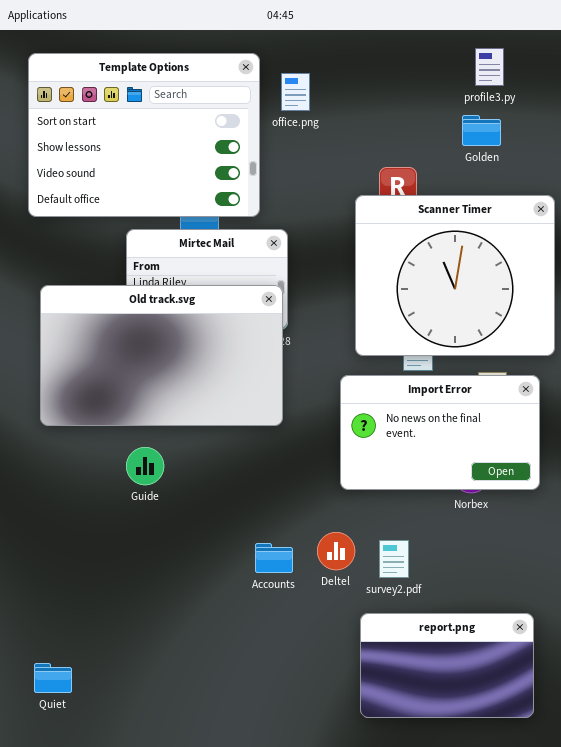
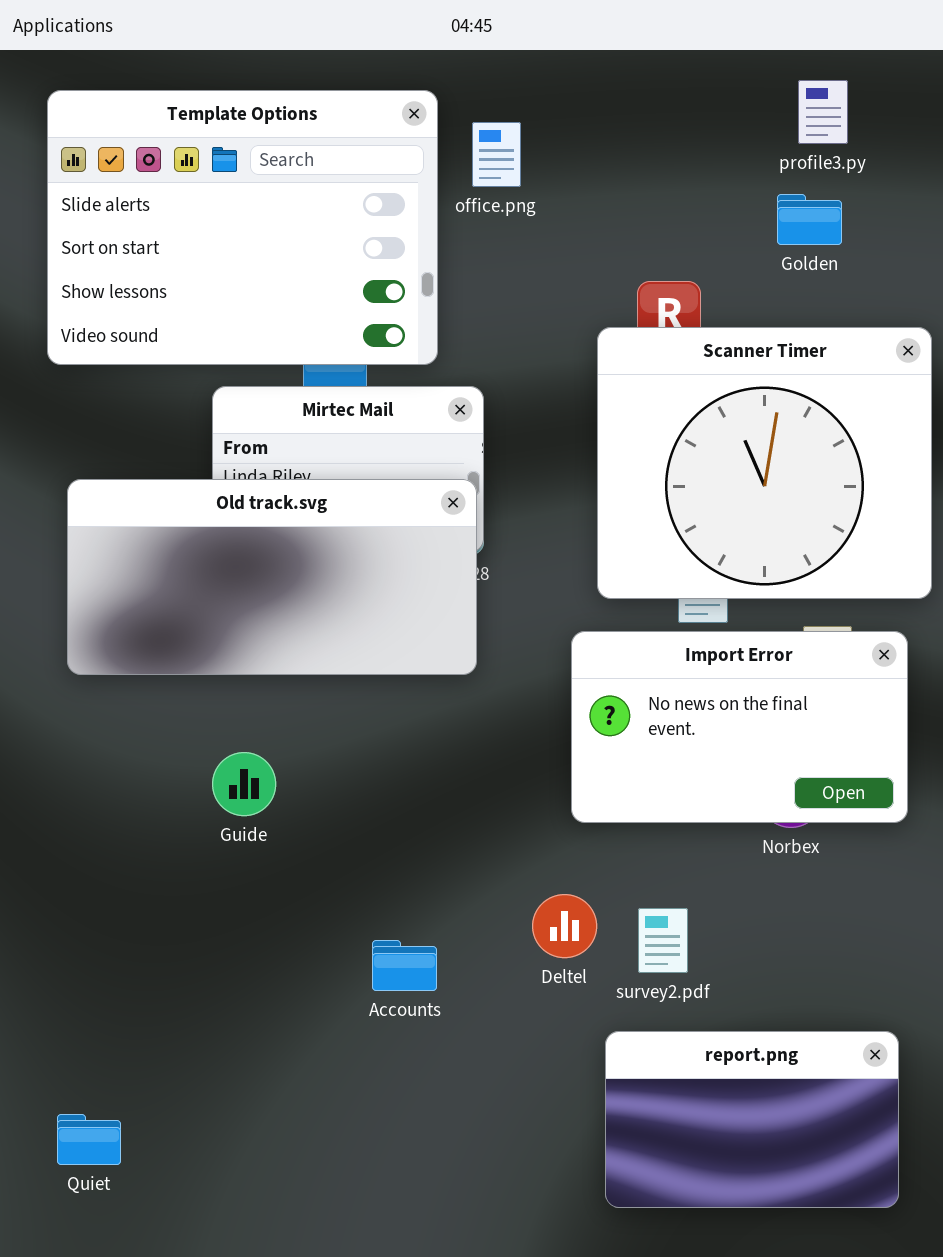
Template Options: [28,53,260,217] -> [47,90,438,365], scrolled up 1 row
Old track.svg: [40,285,283,426] -> [67,479,477,675], resized
Accounts: [255,543,293,573] -> [372,940,437,991], moved

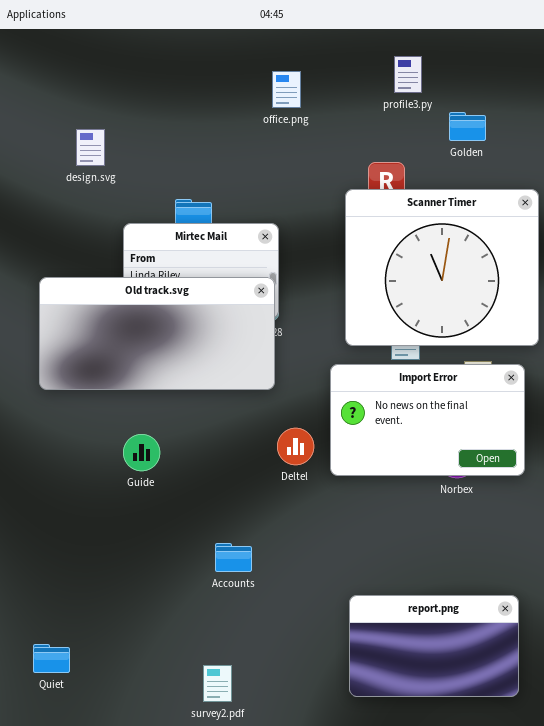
profile3.py: [798,80,848,144] -> [394,56,422,93], moved
Template Options: [47,90,438,365] -> none, closed
Deltel: [532,894,597,958] -> [277,428,314,465], moved
survey2.pdf: [638,908,688,973] -> [203,665,232,702], moved

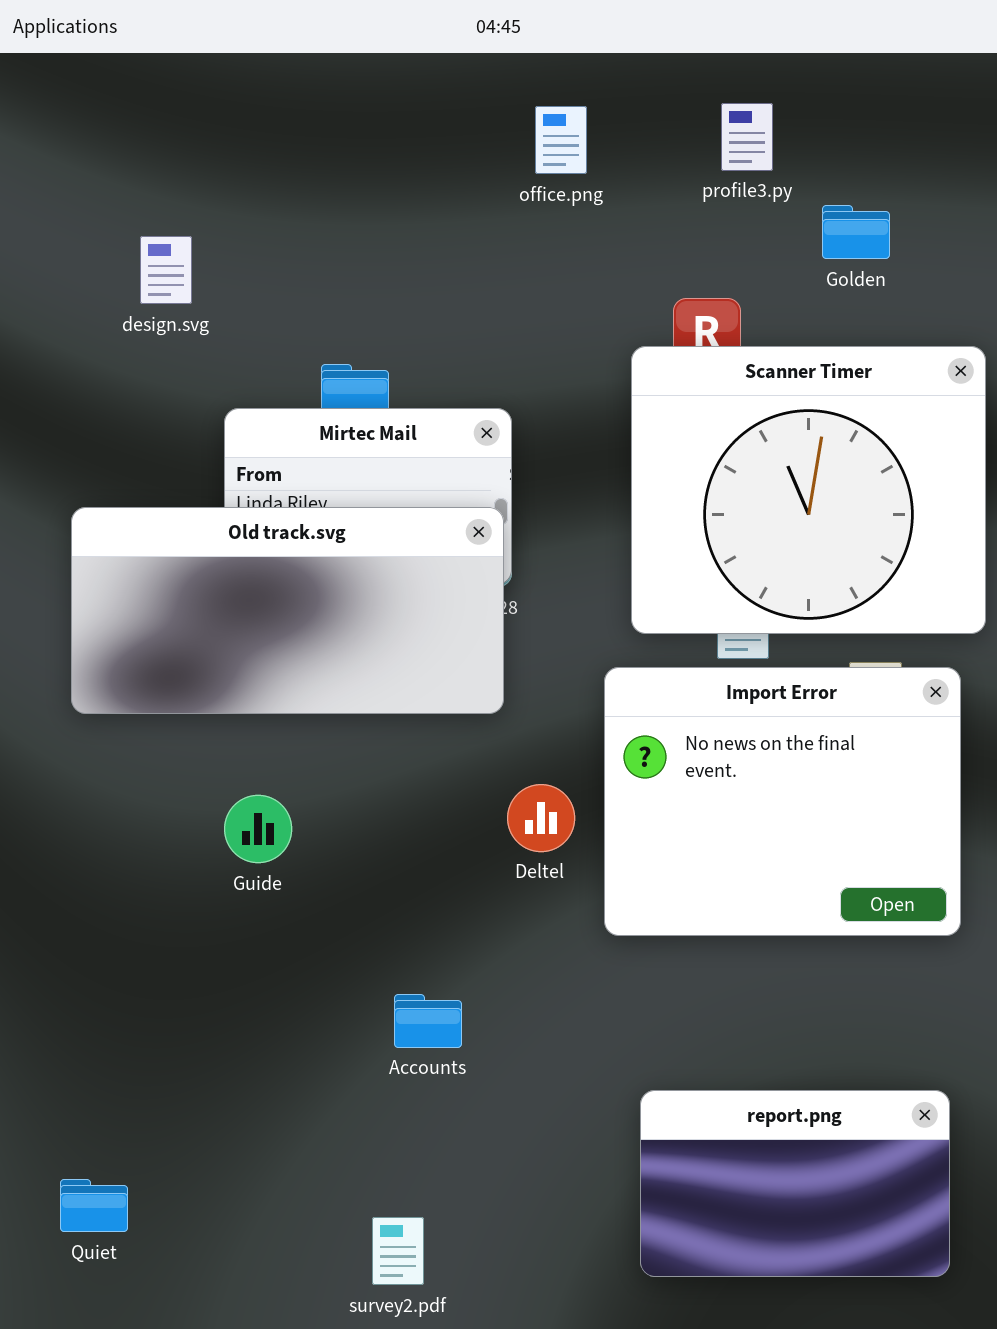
office.png: [272,71,301,108] -> [535,106,587,174], moved
Import Error: [330,364,525,476] -> [604,667,961,936], resized

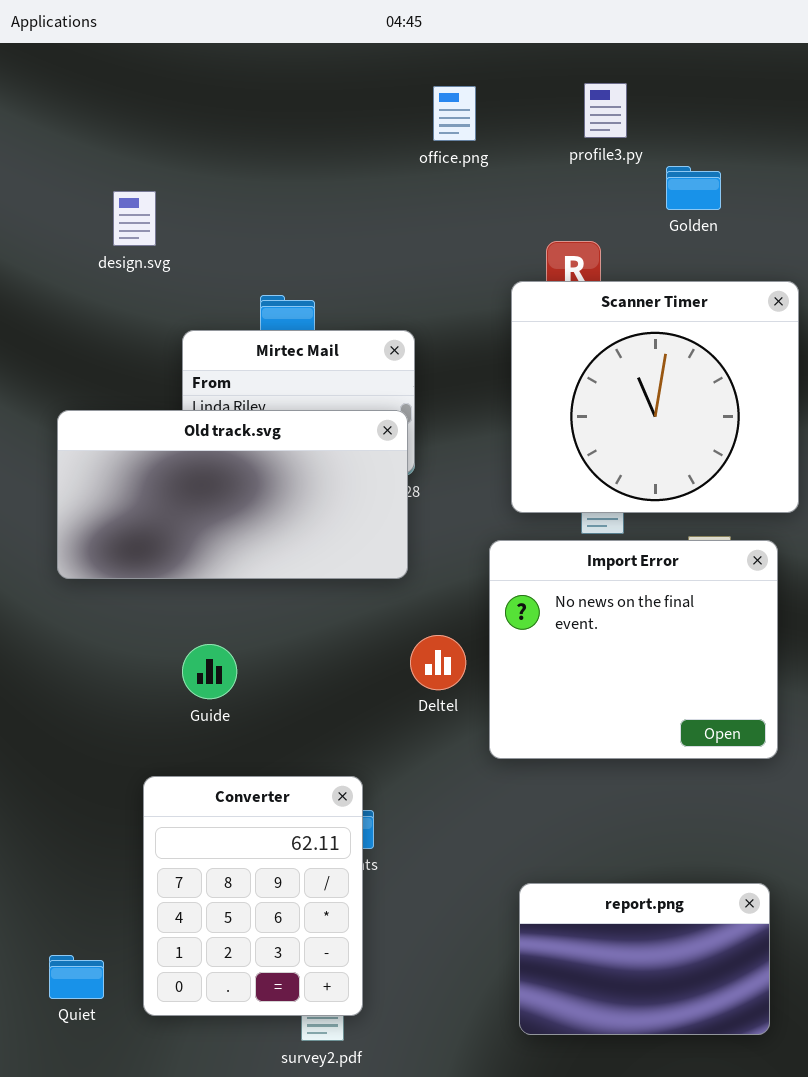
Converter: none -> [143,776,363,1016], opened

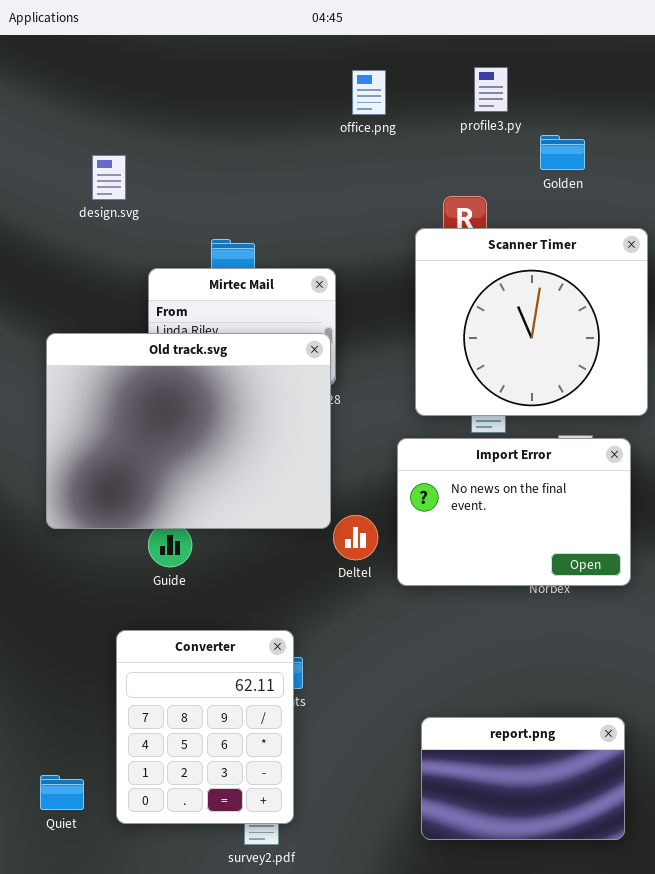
Old track.svg: [57,410,408,579] -> [46,333,331,529], resized
Import Error: [489,540,778,759] -> [397,438,631,586], resized

